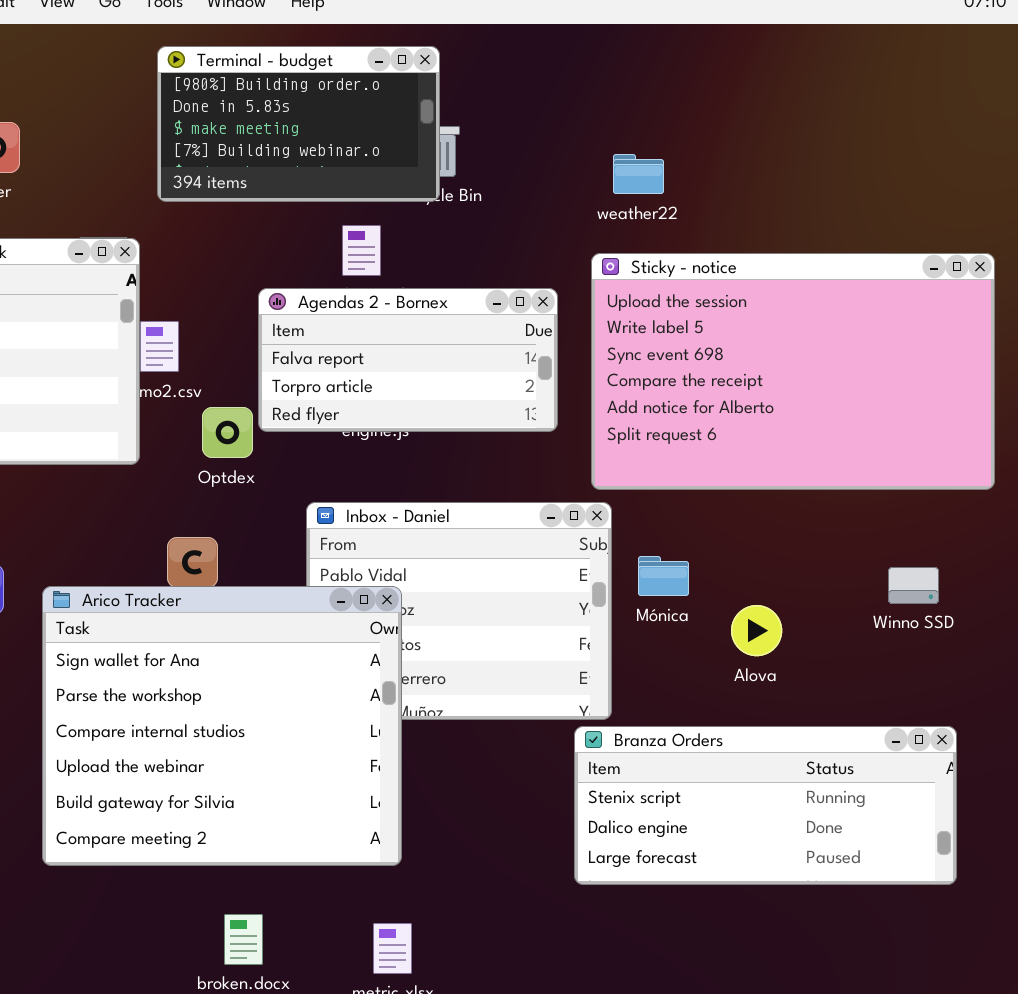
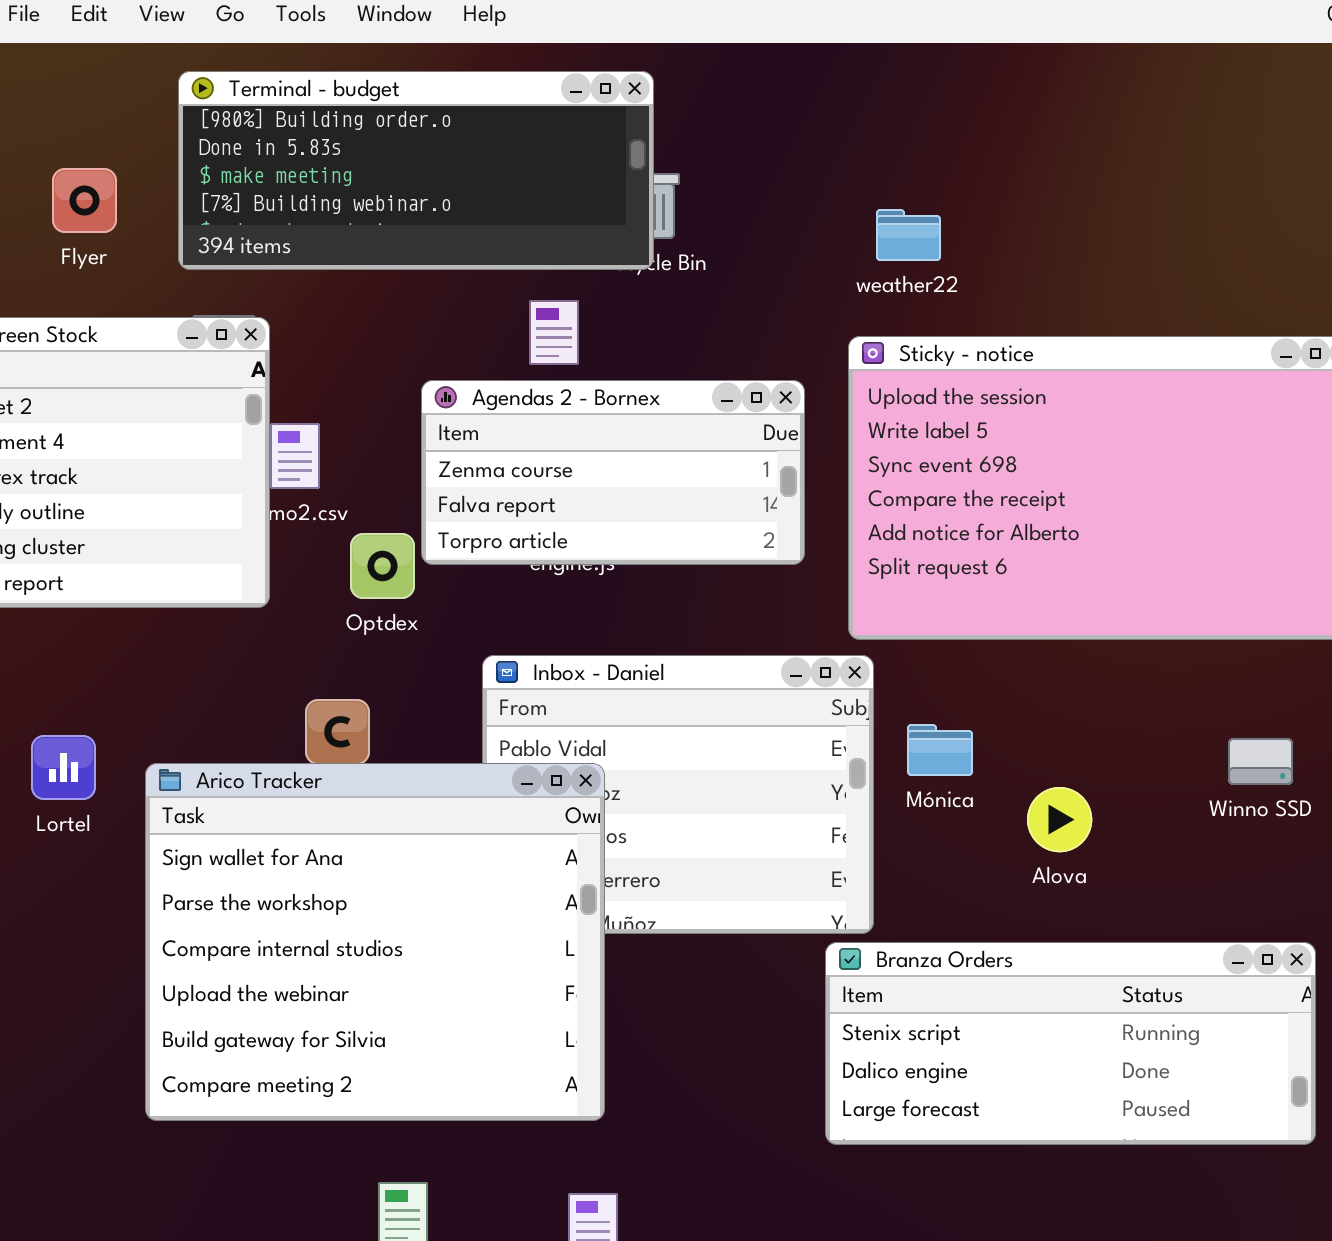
Terminal - budget: [157,46,440,202] -> [178,71,654,270], resized
Agendas 2 - Bornex: [258,288,558,432] -> [421,380,805,565], scrolled up 1 row

